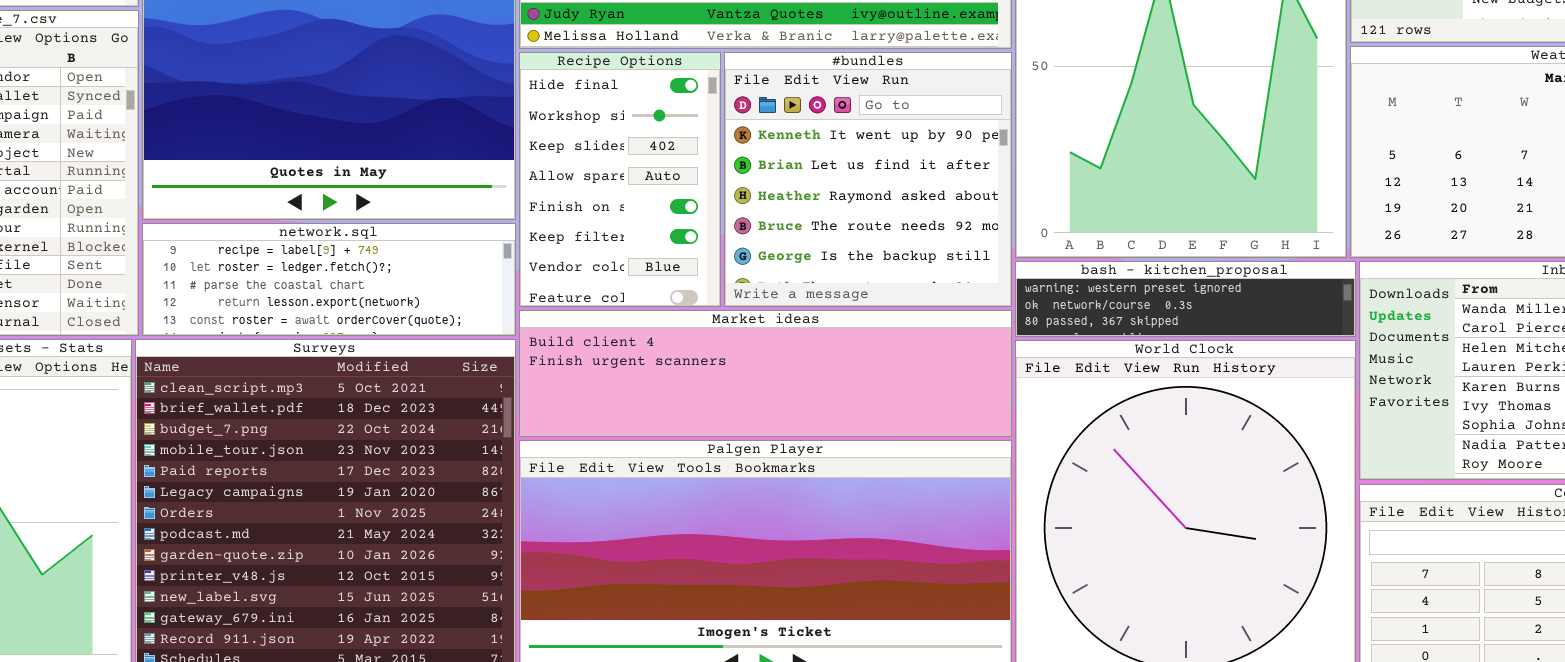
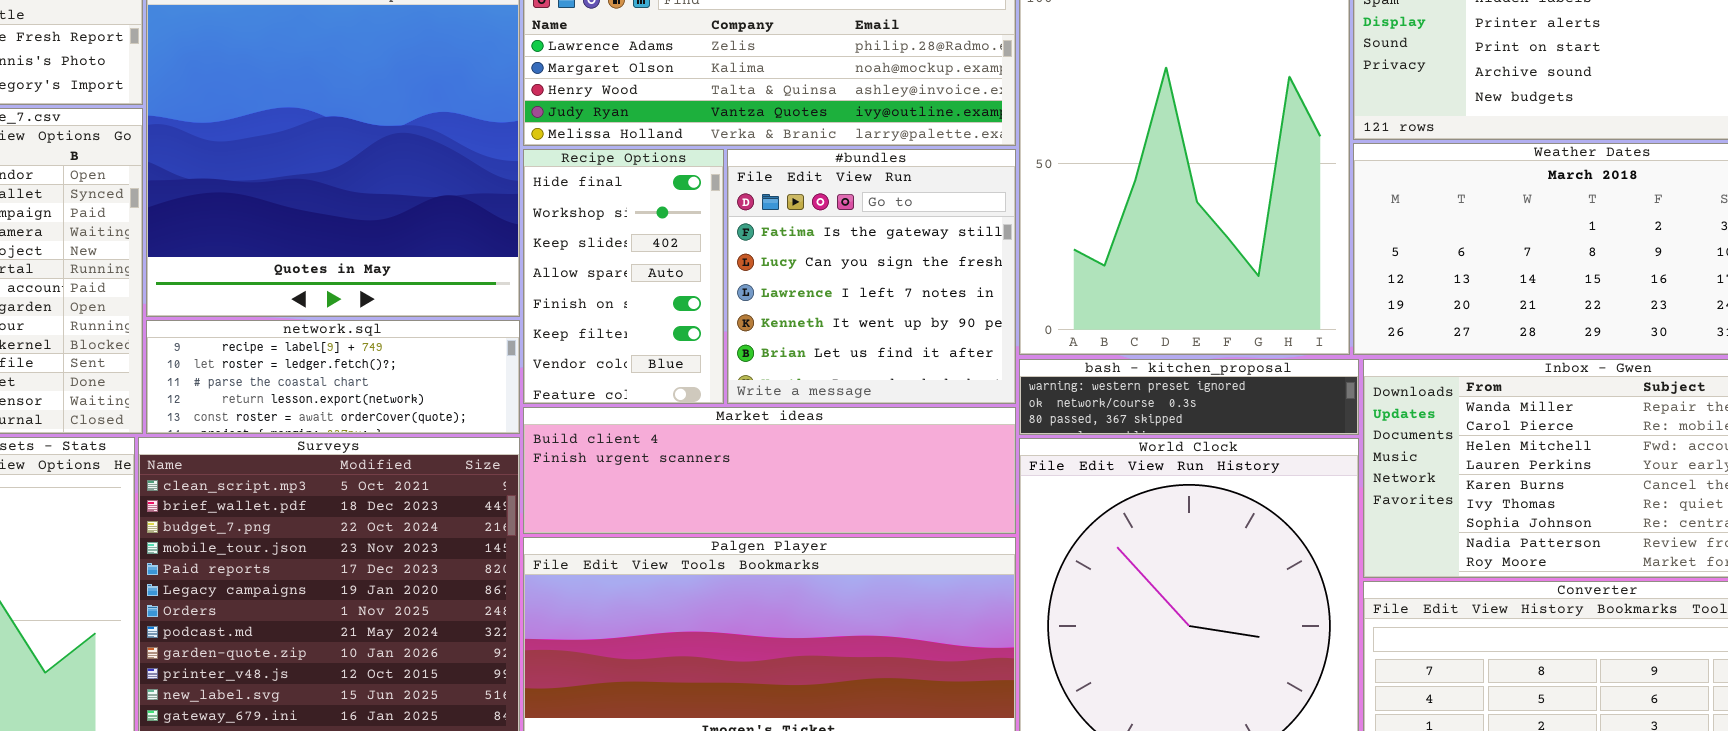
#bundles: [724,52,1012,307] -> [727,149,1016,404], scrolled up 3 rows

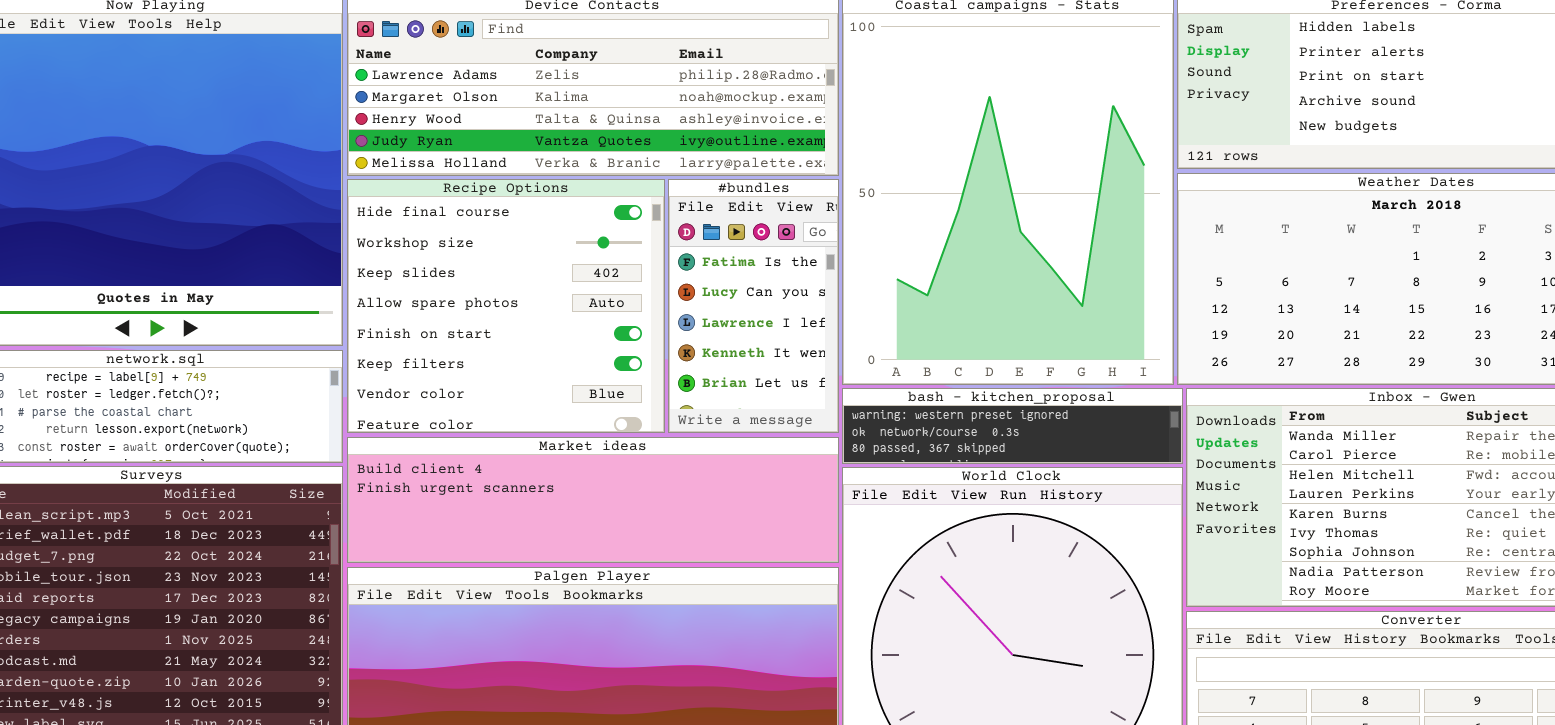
Recipe Options: [523,149,724,404] -> [347,179,665,433], resized
#bundles: [727,149,1016,404] -> [668,179,839,433], resized

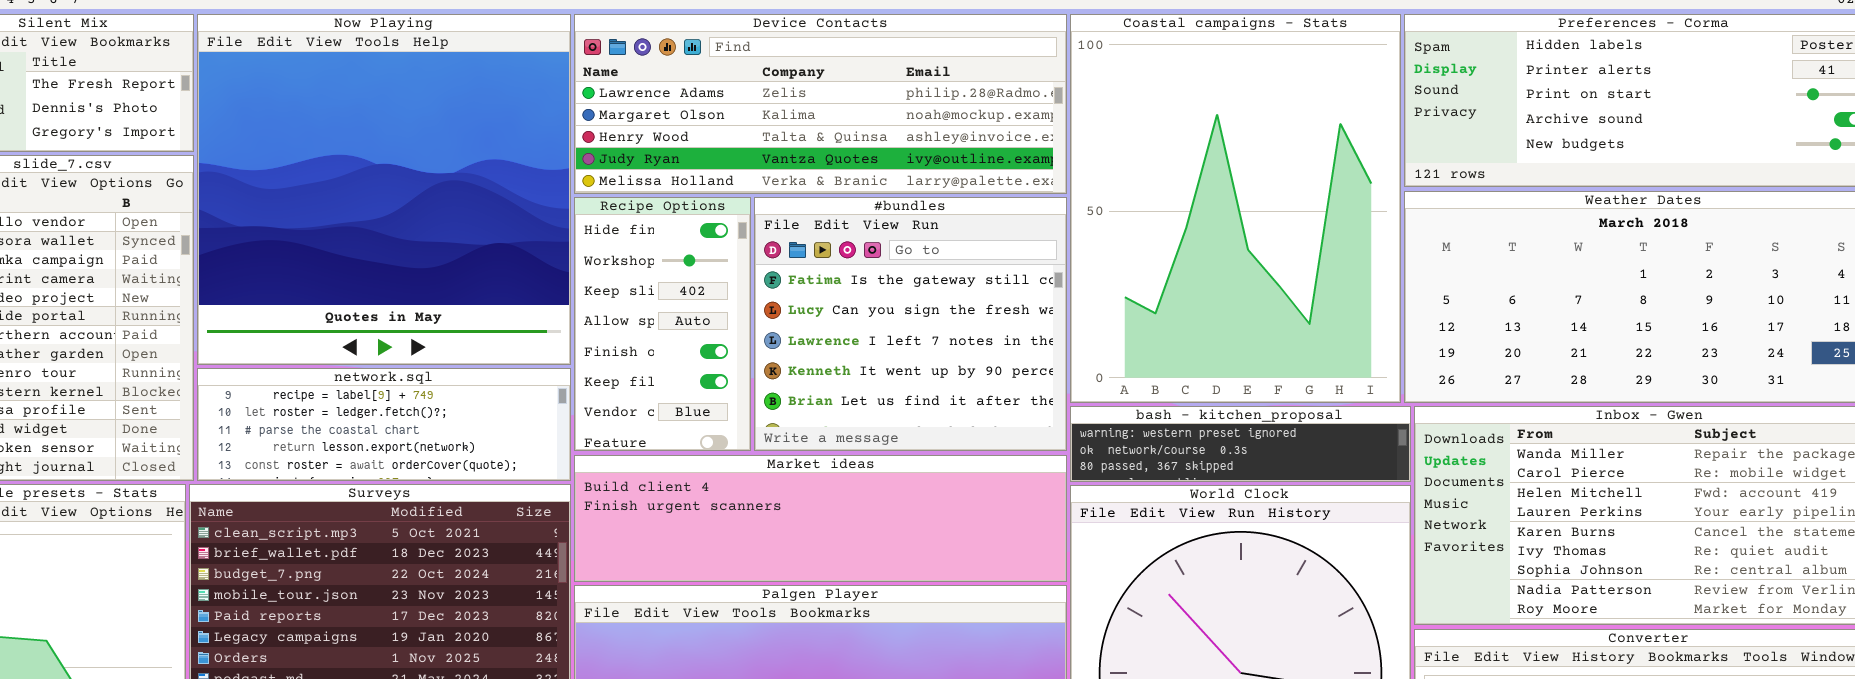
Recipe Options: [347,179,665,433] -> [574,197,751,451], resized
#bundles: [668,179,839,433] -> [754,197,1067,451], resized

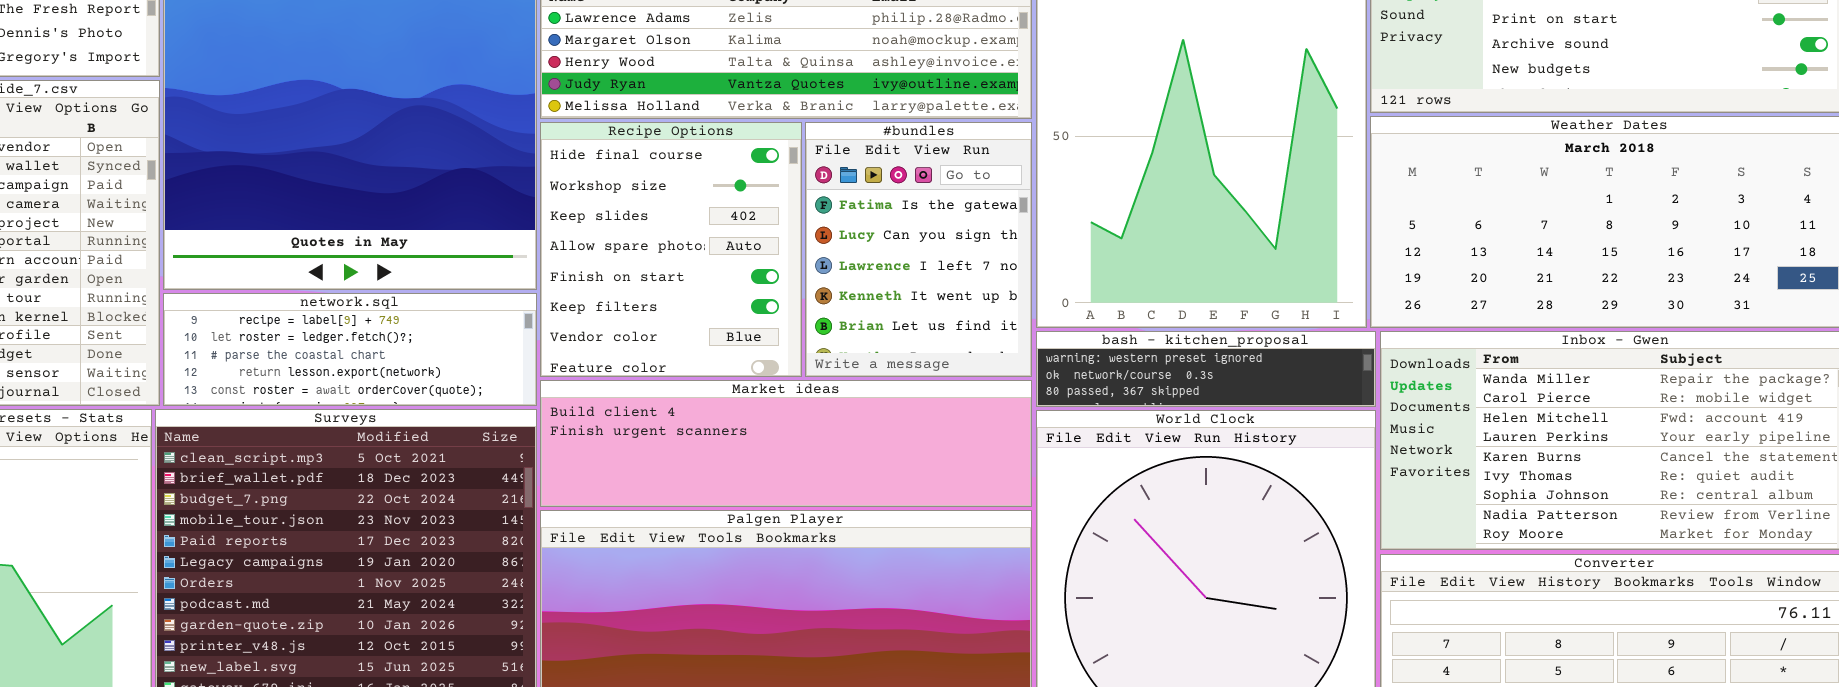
Recipe Options: [574,197,751,451] -> [540,122,802,377], resized
#bundles: [754,197,1067,451] -> [805,122,1032,377], resized

